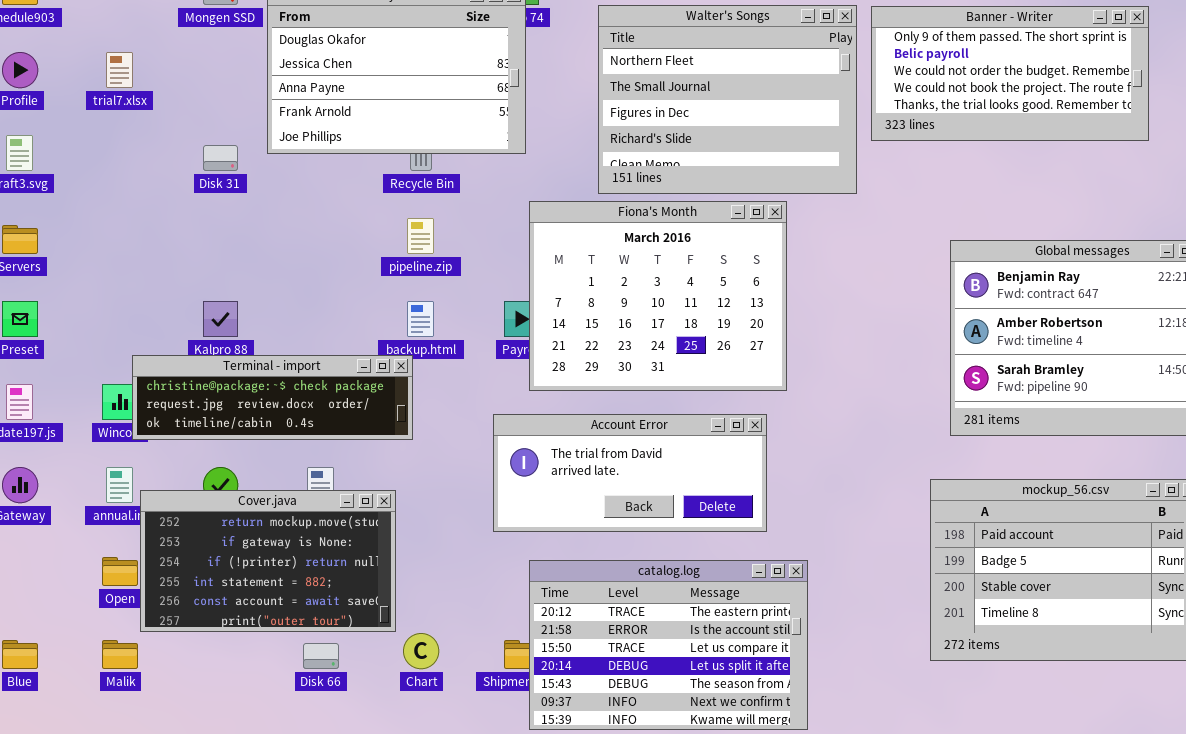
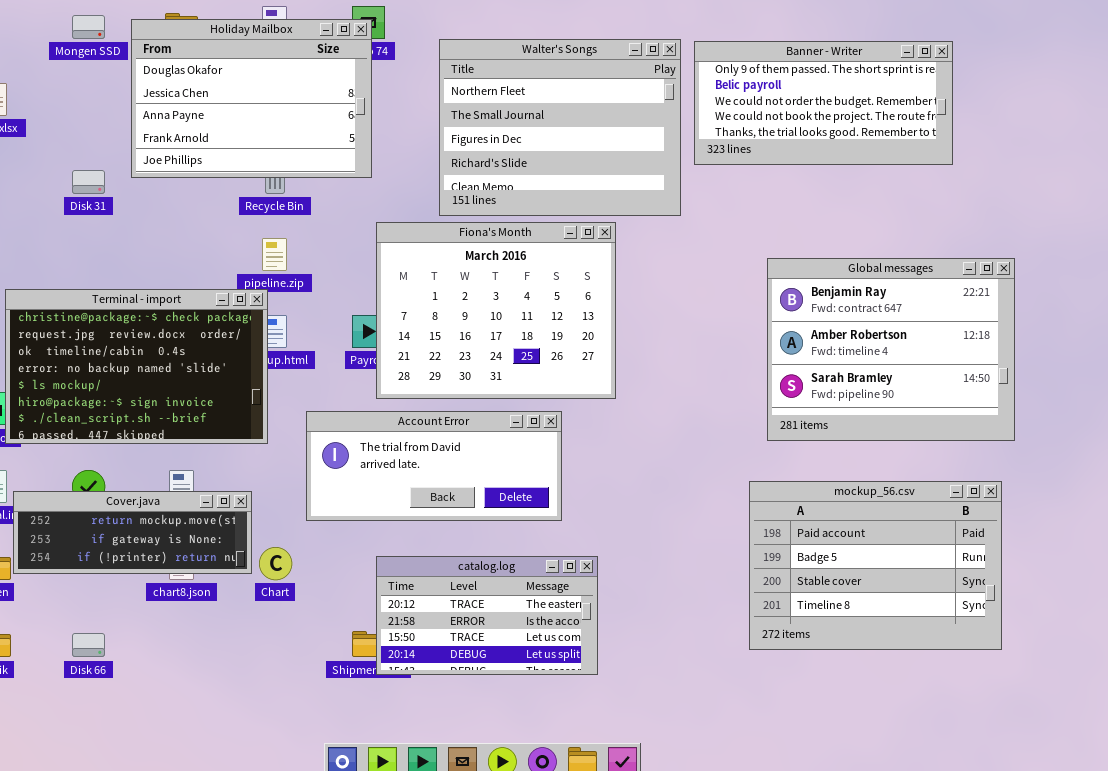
Terminal - import: [132,355,413,440] -> [5,289,268,444], resized
Account Error: [493,414,767,532] -> [306,411,562,521], moved
Cover.java: [140,490,396,632] -> [13,491,252,574], resized
catalog.log: [529,560,808,730] -> [376,556,598,675], resized
Chart: [403,633,439,669] -> [259,547,292,580], moved
Disk 66: [303,643,339,669] -> [72,633,105,657], moved

